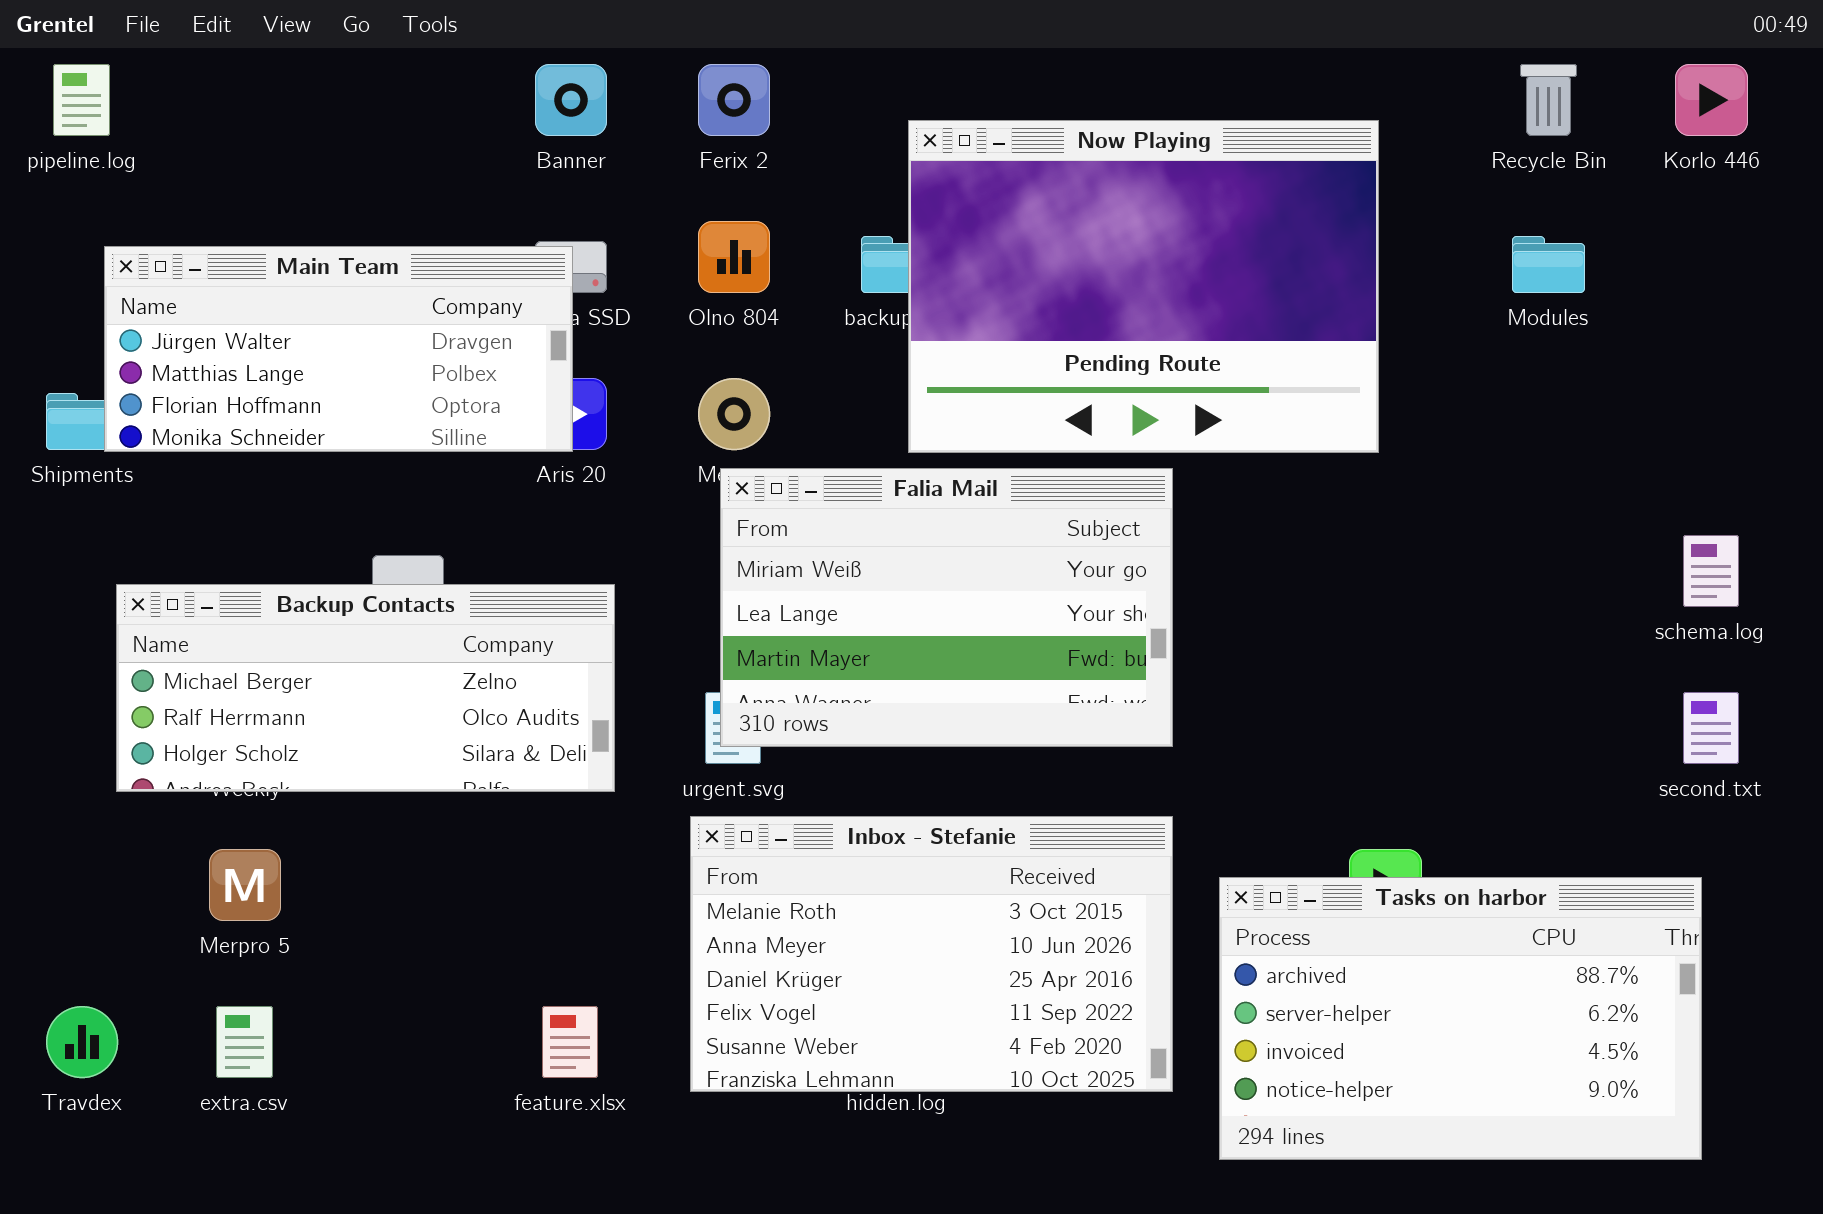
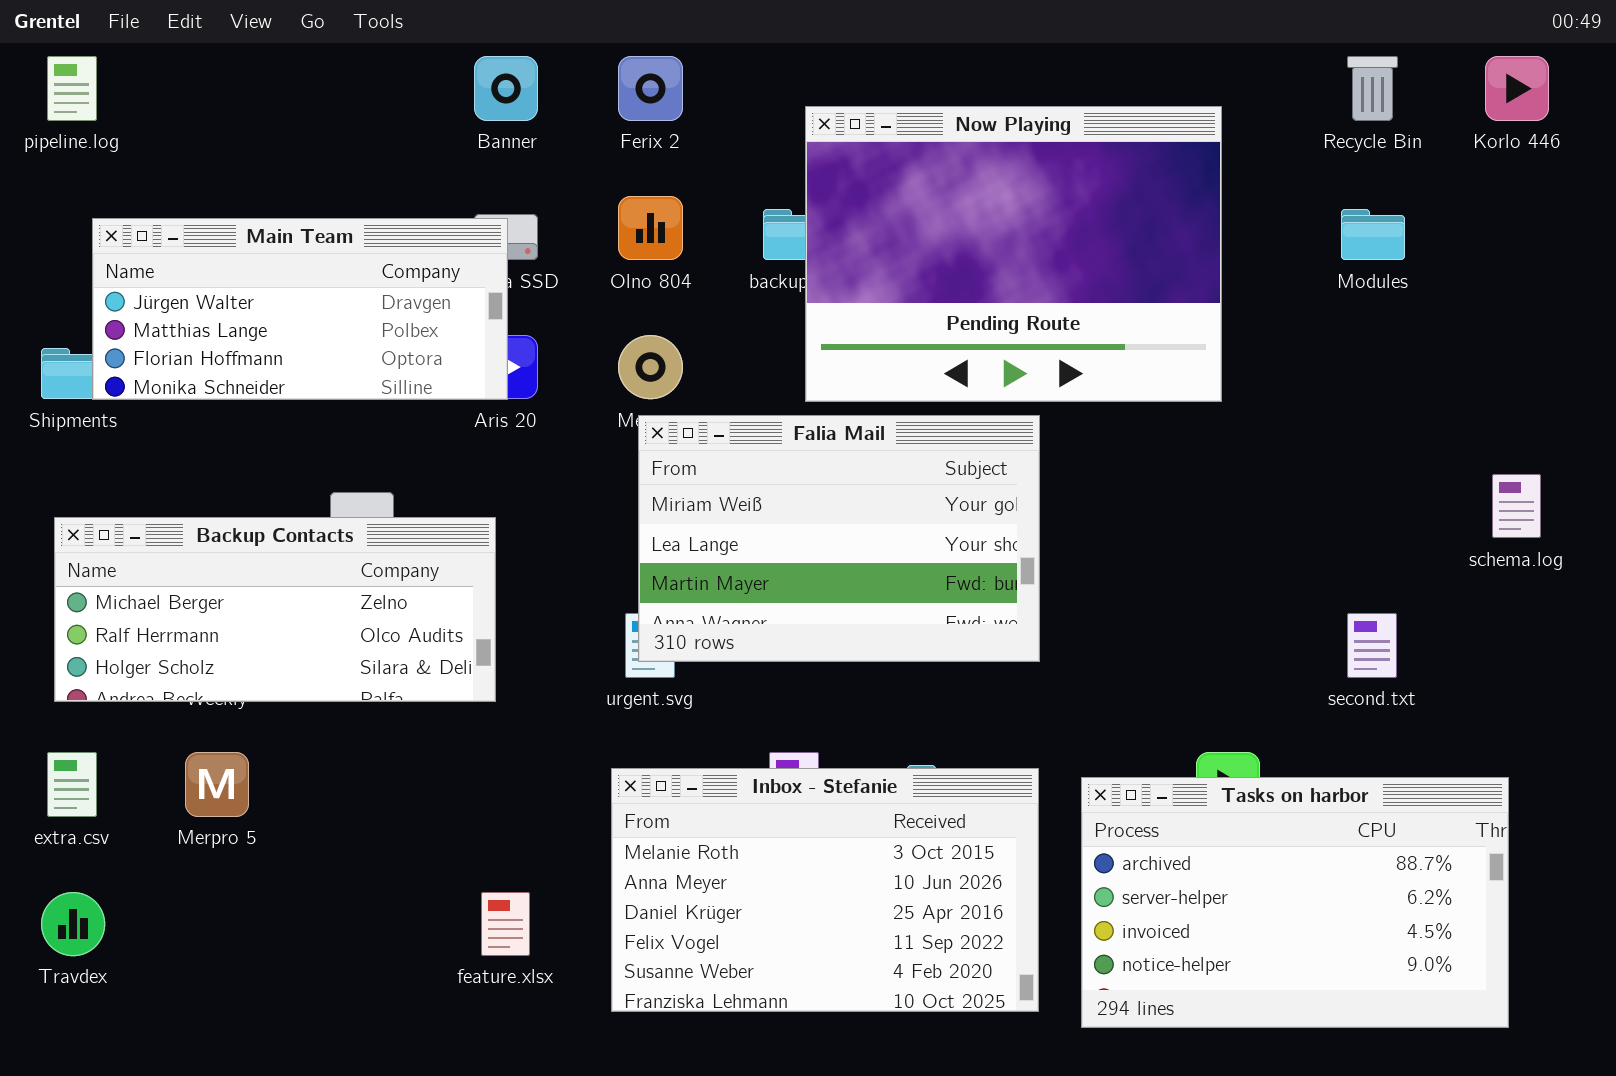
Backup Contacts: [116,584,615,792] -> [54,517,496,702], moved
second.txt: [1683,692,1739,764] -> [1347,613,1397,678], moved
Inbox - Stefanie: [690,816,1173,1092] -> [611,768,1039,1012], moved
extra.csv: [216,1006,273,1078] -> [47,752,97,817], moved

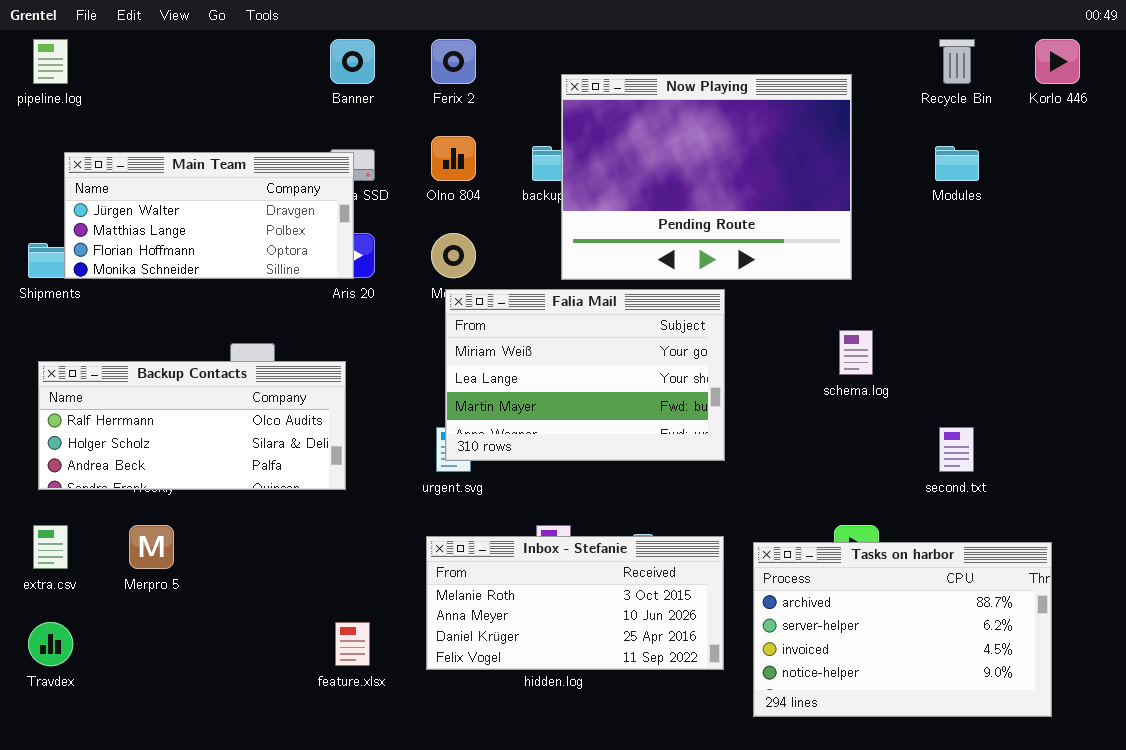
schema.log: [1492,474,1541,538] -> [839,330,873,375], moved
Backup Contacts: [54,517,496,702] -> [38,361,346,490], scrolled down 1 row
Inbox - Stefanie: [611,768,1039,1012] -> [426,536,724,670], resized

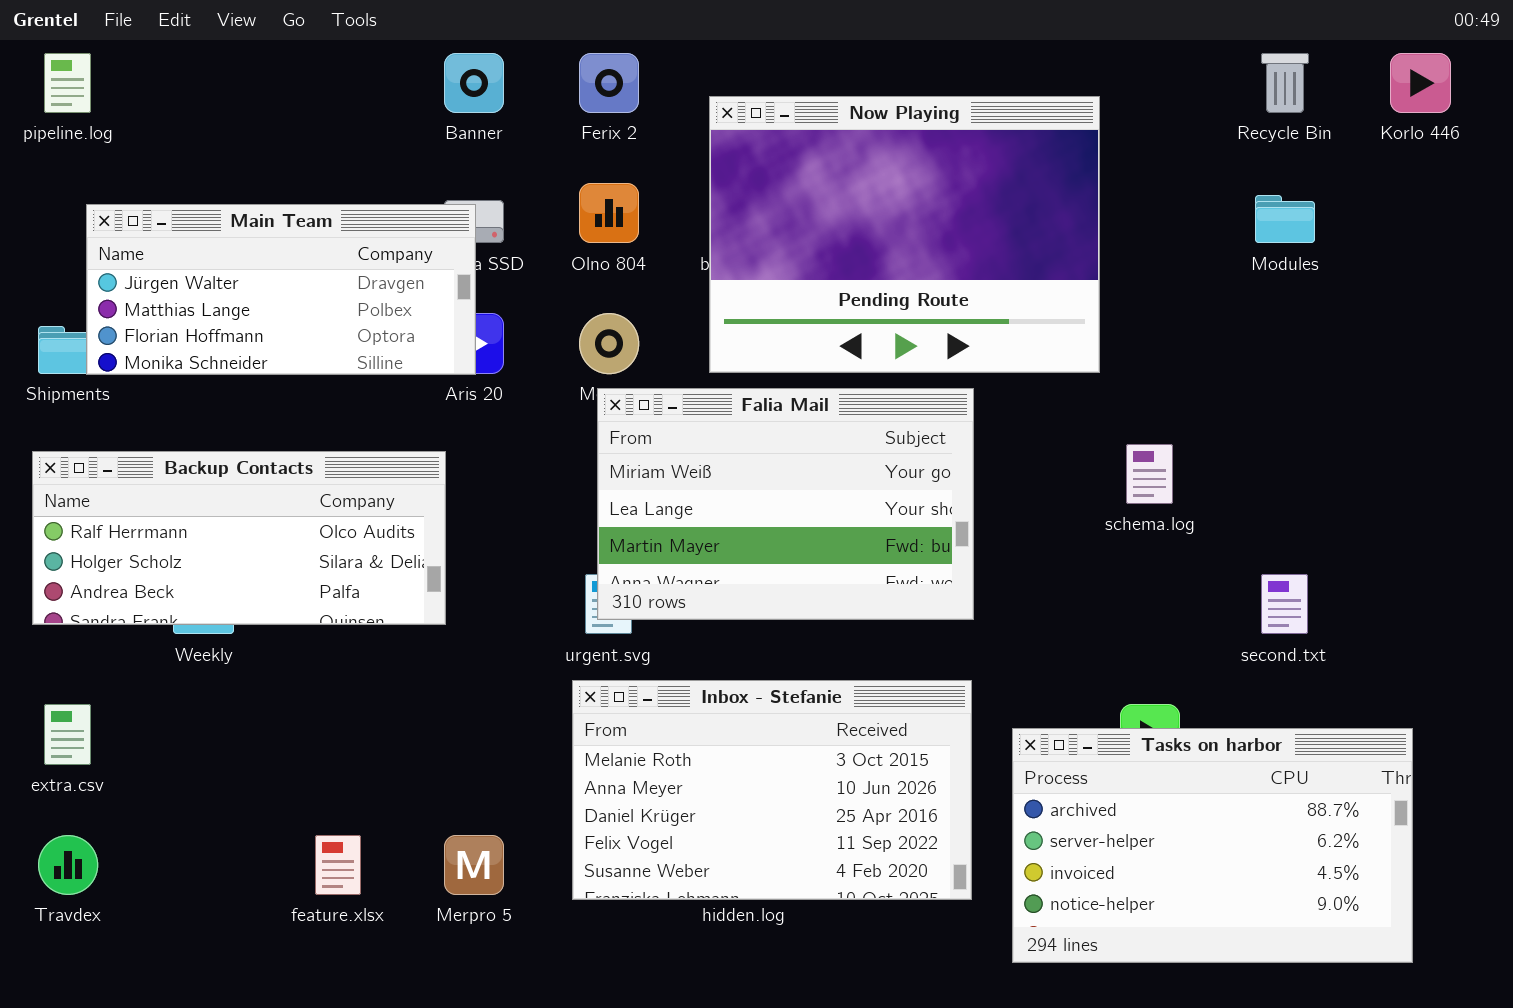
Now Playing: [561,74,852,280] -> [709,96,1100,373], moved
Backup Contacts: [38,361,346,490] -> [32,451,446,625], moved
Merpro 5: [129,525,174,569] -> [444,835,504,895], moved
Inbox - Stefanie: [426,536,724,670] -> [572,680,972,900], resized
feature.xlsx: [335,622,370,666] -> [315,835,361,895], moved

